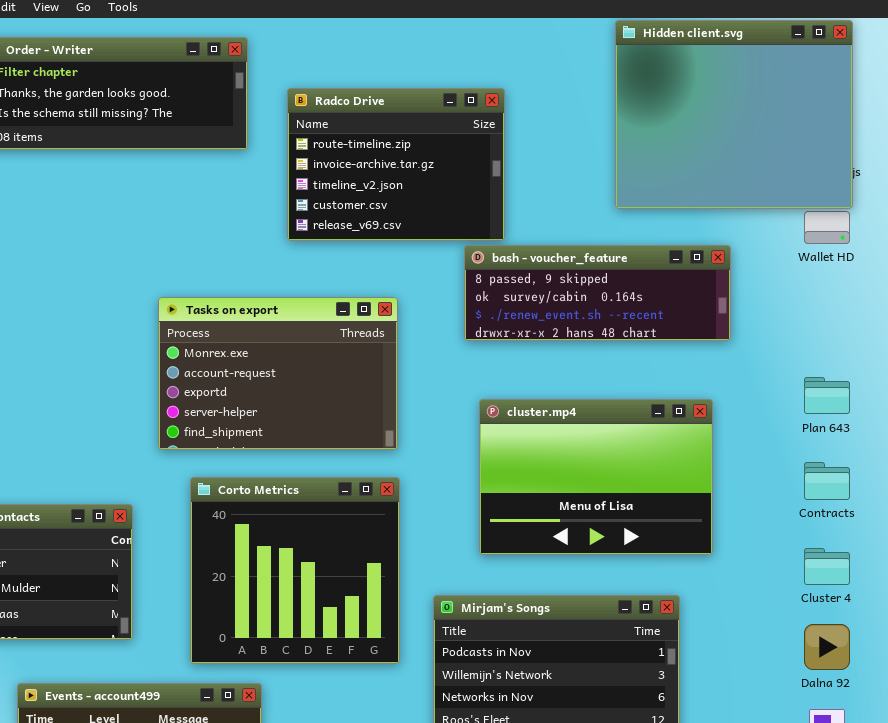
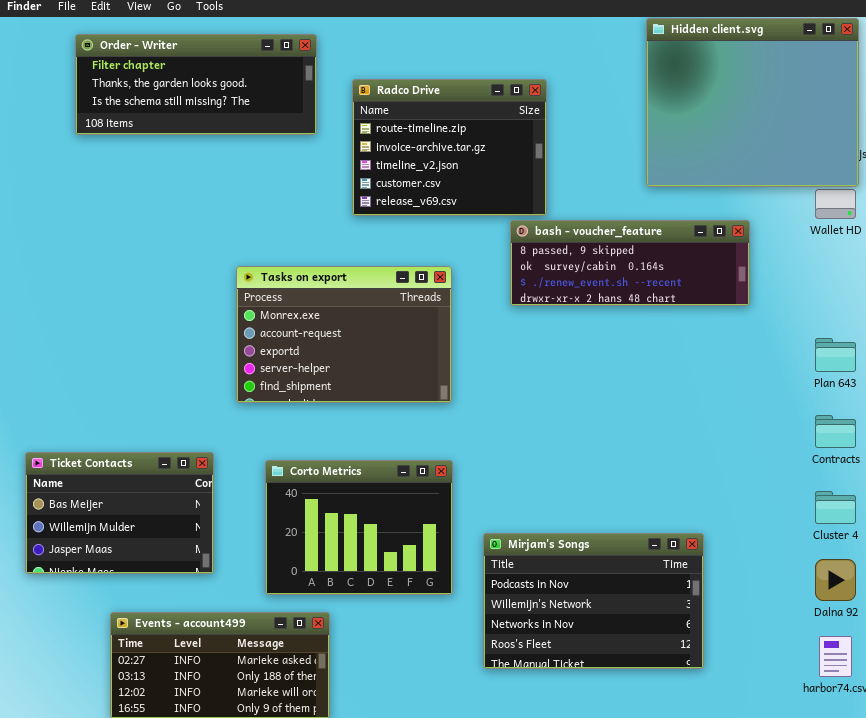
cluster.mp4: [479,399,713,555] -> none, closed
Corto Metrics: [190,477,400,664] -> [265,460,453,595], resized

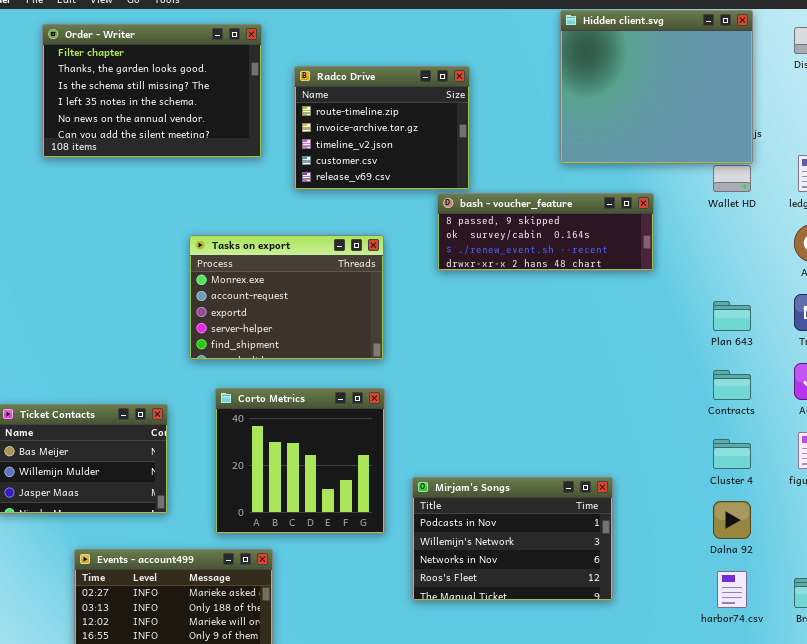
Order - Writer: [75,34,317,135] -> [42,24,262,158], resized
Corto Metrics: [265,460,453,595] -> [215,388,385,534], resized

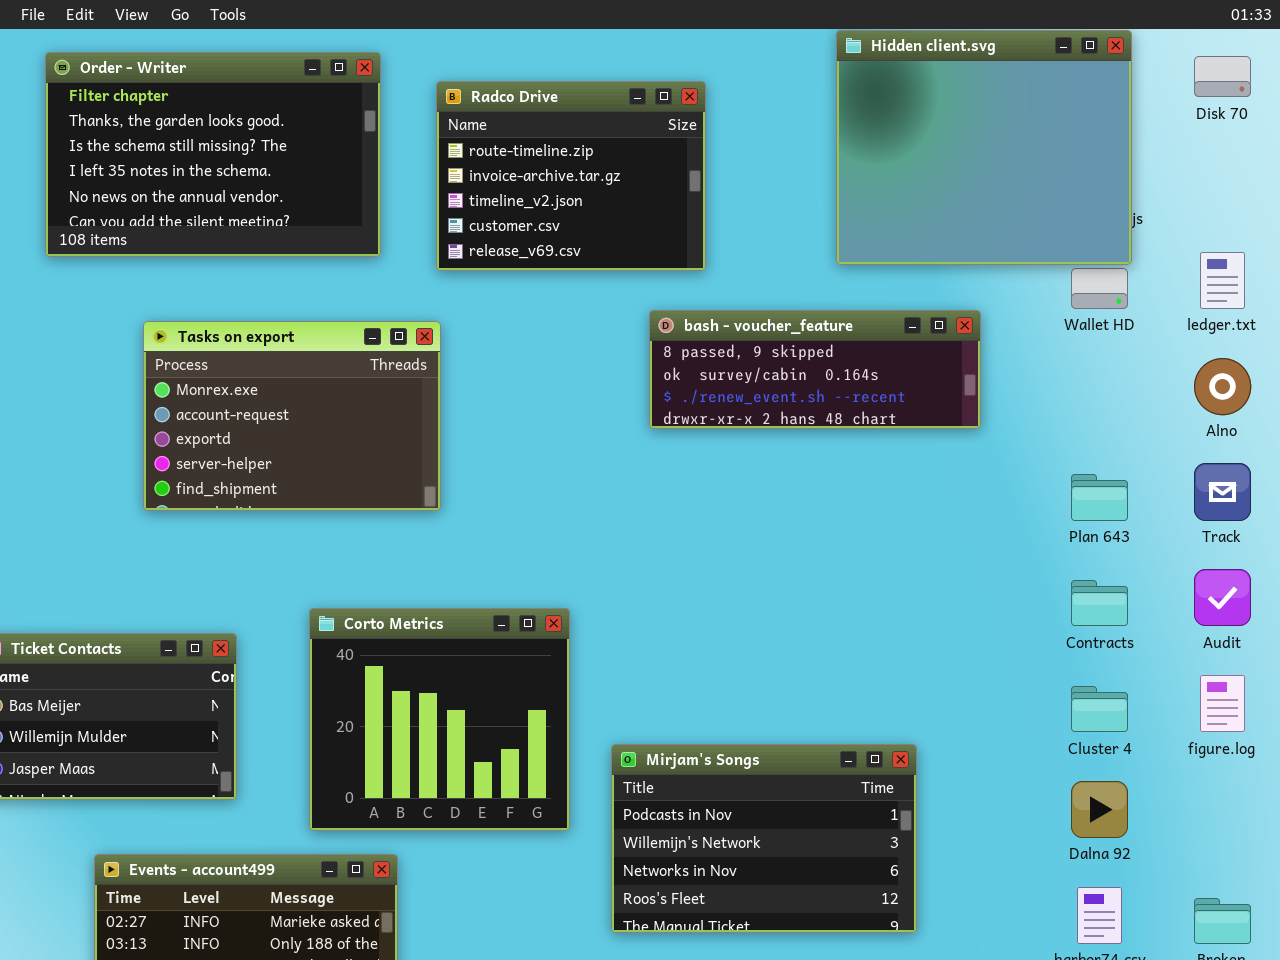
Radco Drive: [294,66,470,190] -> [436,81,706,271], moved
Tasks on export: [189,235,384,360] -> [143,321,441,511], moved

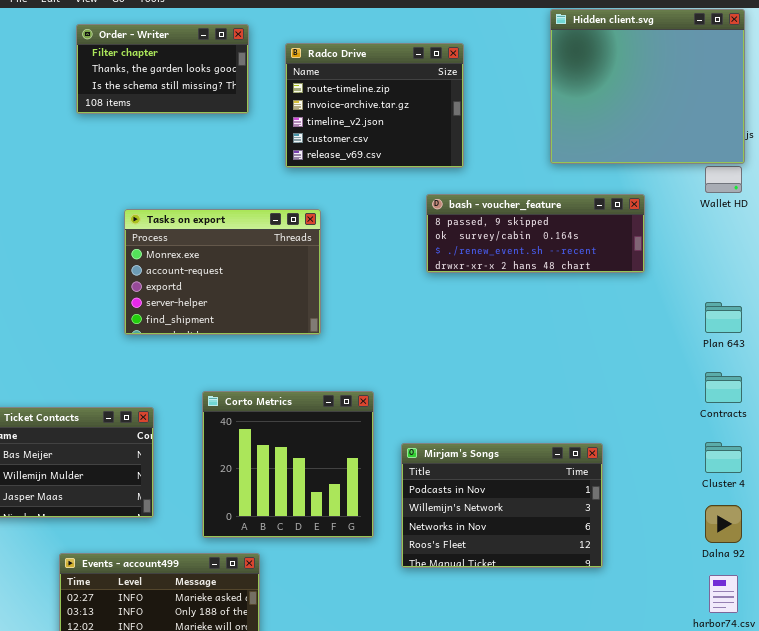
Order - Writer: [45,52,381,257] -> [76,24,249,114], resized
Tasks on export: [143,321,441,511] -> [124,209,321,335], moved
Mirjam's Songs: [611,744,917,933] -> [401,443,603,568], moved

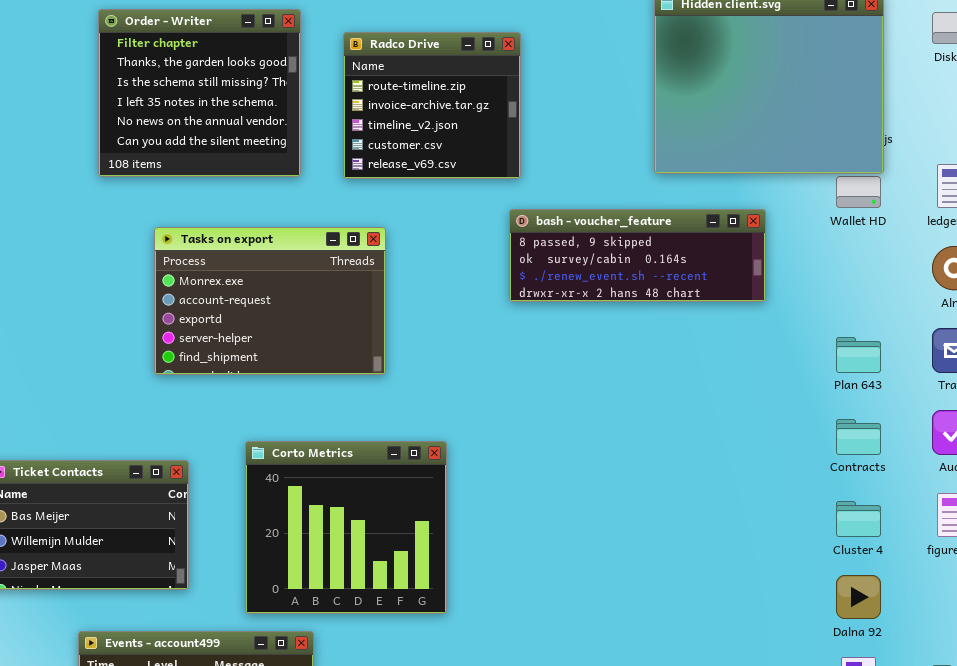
Order - Writer: [76,24,249,114] -> [98,9,301,177], resized
Radco Drive: [285,43,464,168] -> [343,32,521,179], resized
Mirjam's Songs: [401,443,603,568] -> none, closed

